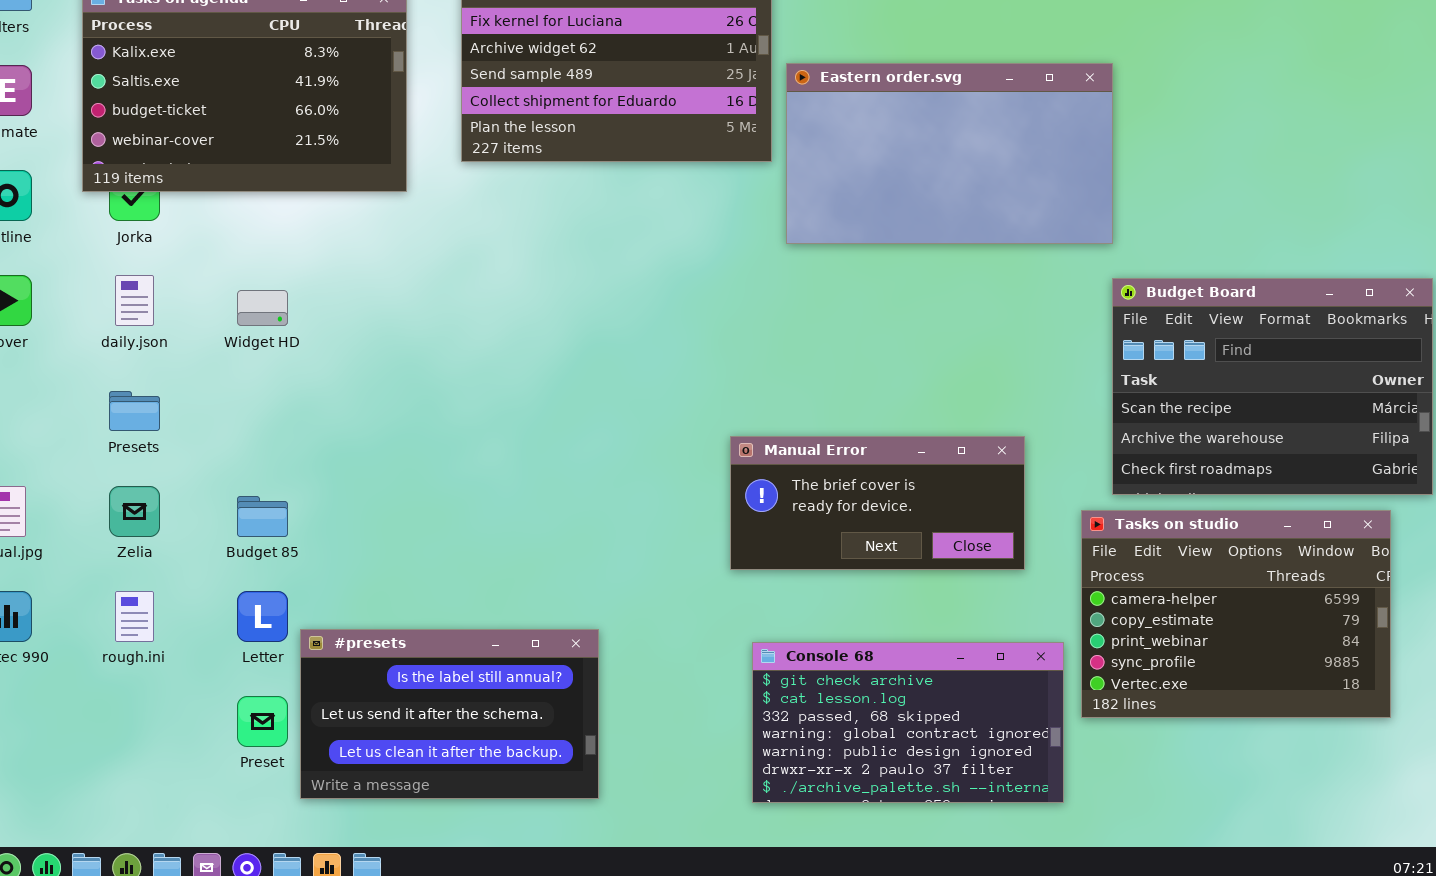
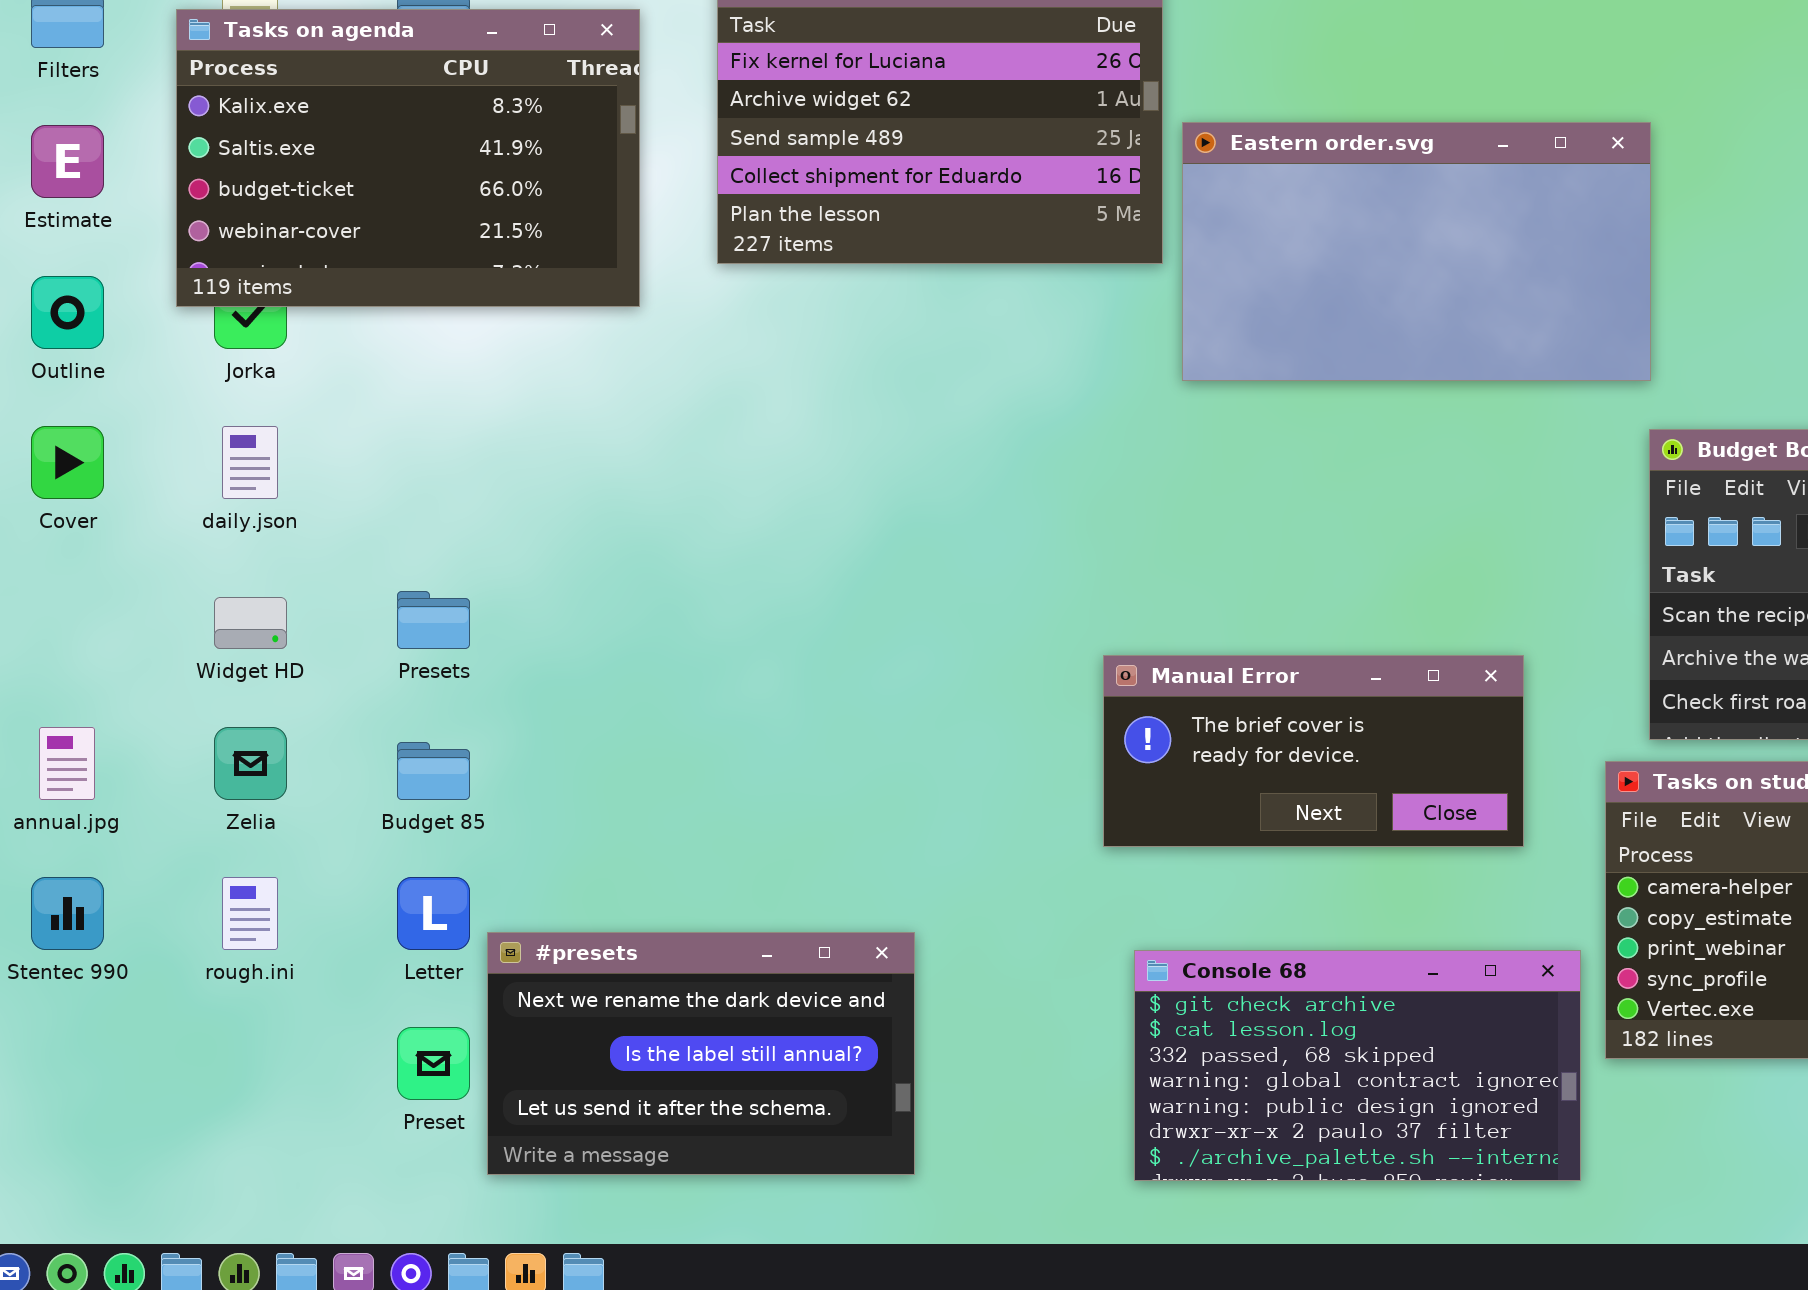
Widget HD: [237,290,288,326] -> [214,597,287,649], moved
Presets: [109,391,160,431] -> [397,591,470,649], moved
#presets: [300,629,599,799] -> [487,932,915,1175], scrolled up 1 row

